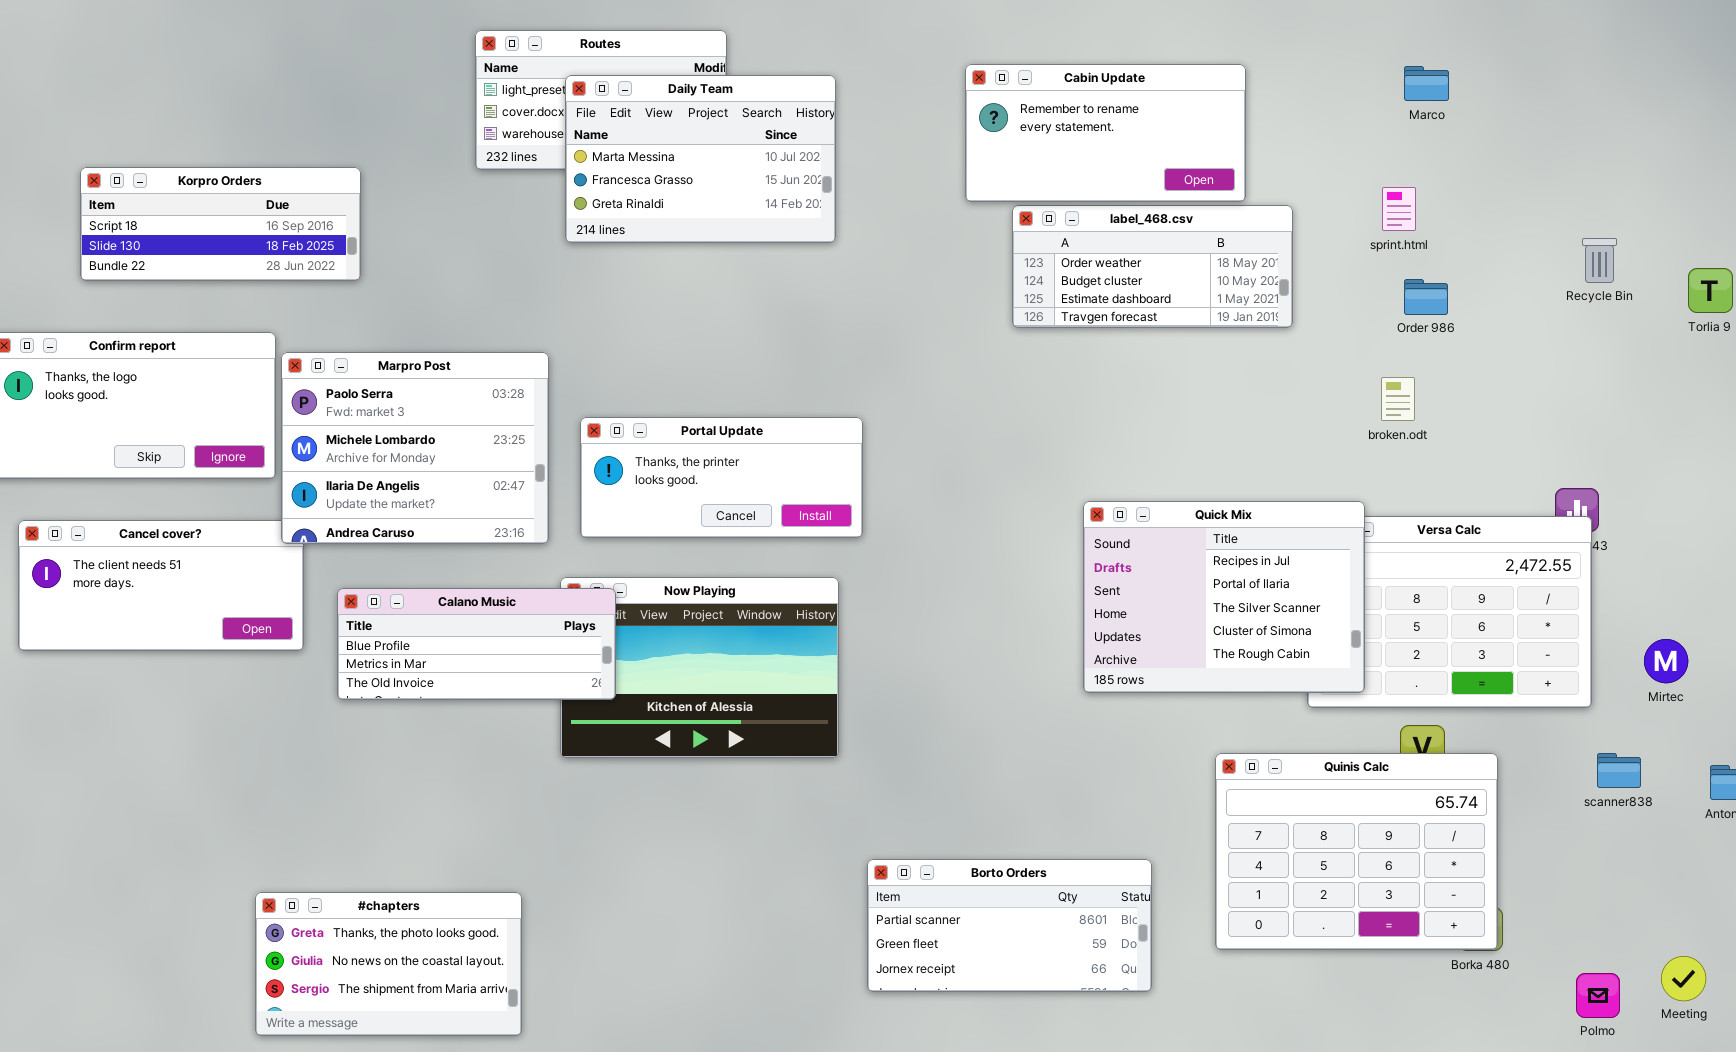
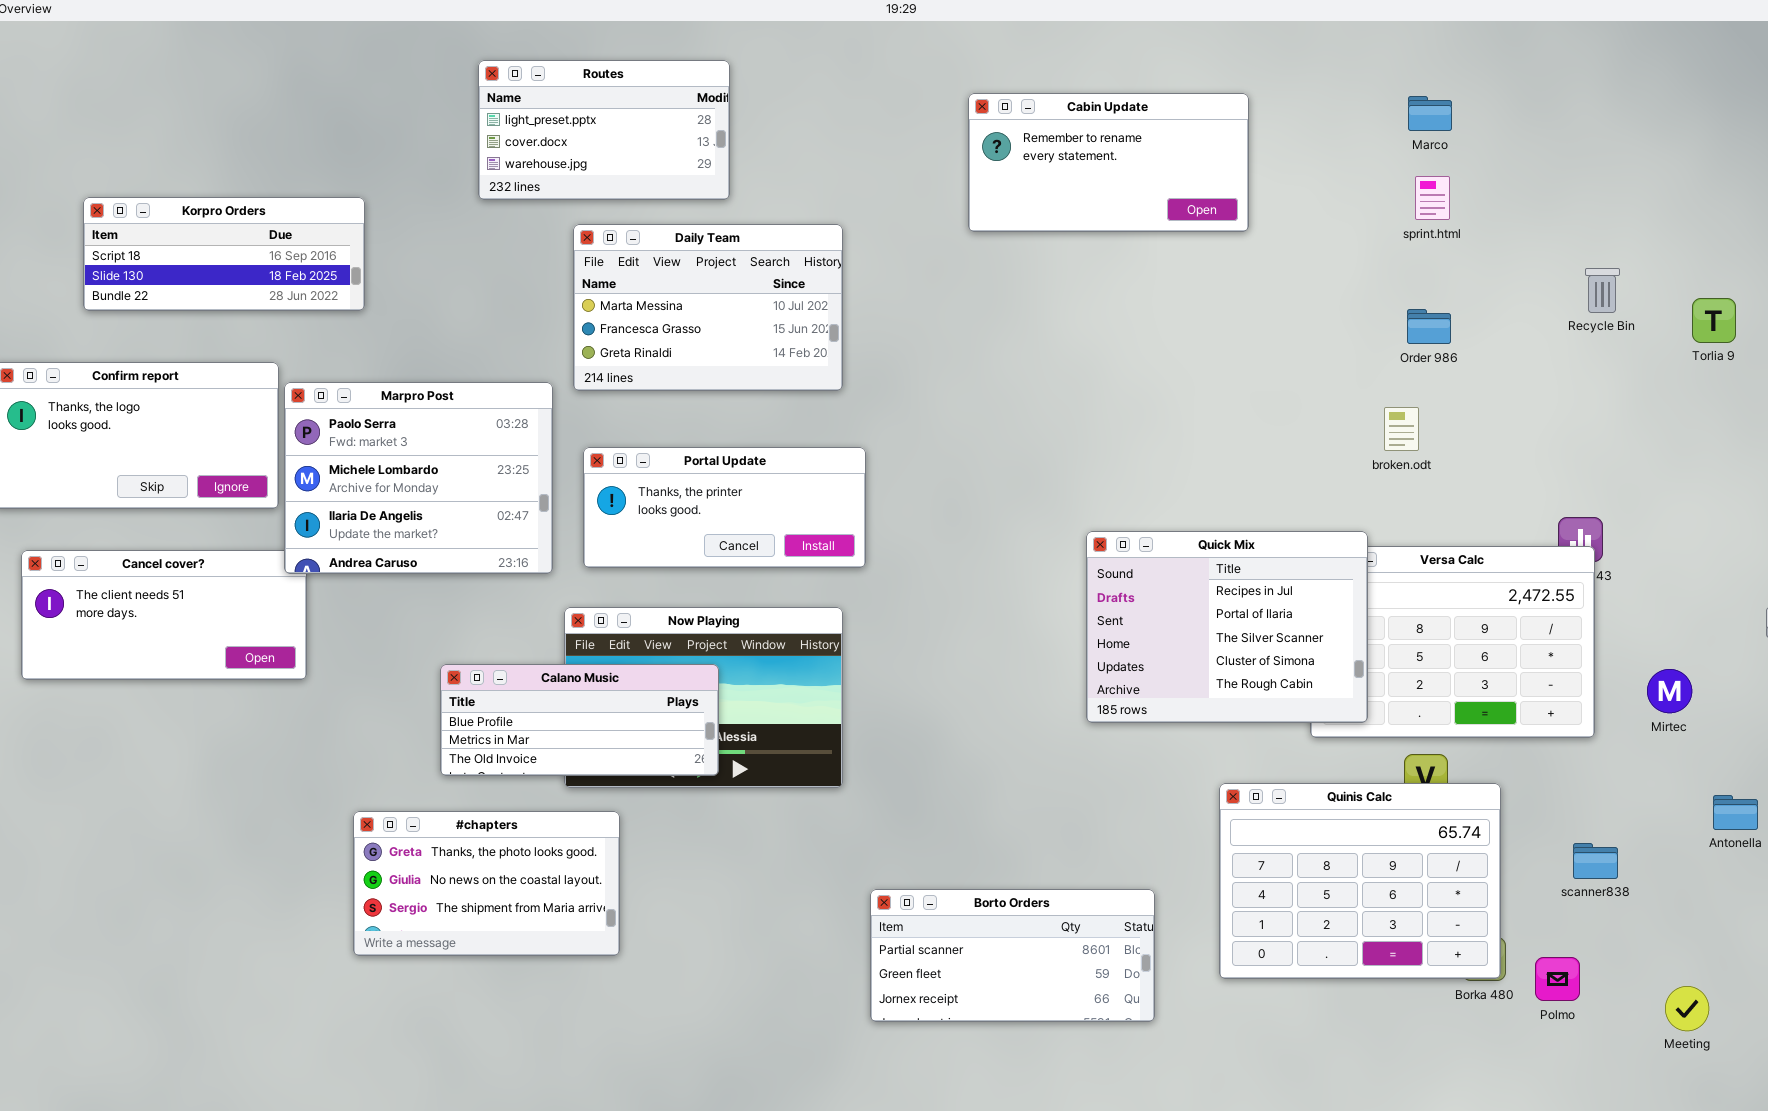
Daily Team: [565,75,836,243] -> [573,224,843,391], moved
sprint.html: [1382,187,1416,231] -> [1415,176,1450,220], moved
label_468.csv: [1012,205,1293,328] -> none, closed
Calano Music: [337,588,616,700] -> [440,664,719,776], moved
scanner838: [1597,753,1641,788] -> [1573,843,1618,879], moved
#chapters: [255,892,522,1036] -> [353,811,620,956], moved
Polmo: [1576,973,1620,1018] -> [1535,957,1580,1001], moved

